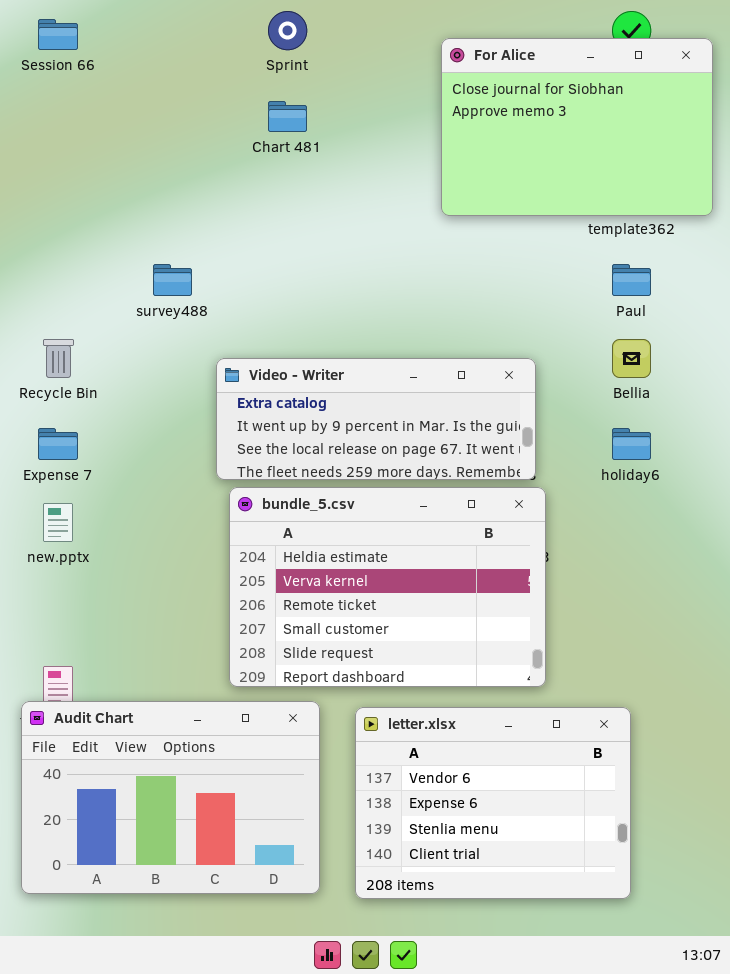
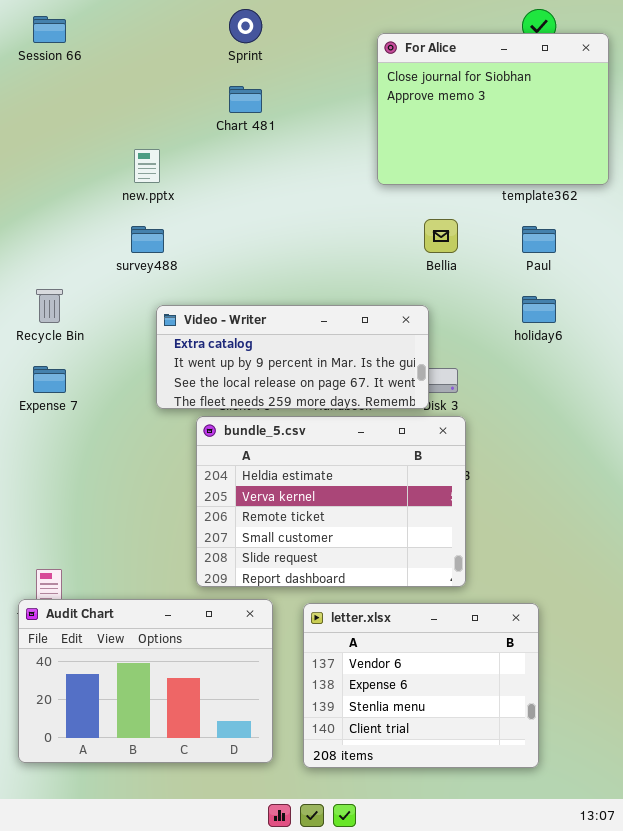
Bellia: [612,339,651,378] -> [424,219,458,253], moved
Video - Writer: [216,358,536,480] -> [156,305,429,409], moved
holiday6: [612,428,651,460] -> [522,296,556,323], moved
new.pptx: [43,503,73,542] -> [134,149,160,183], moved

